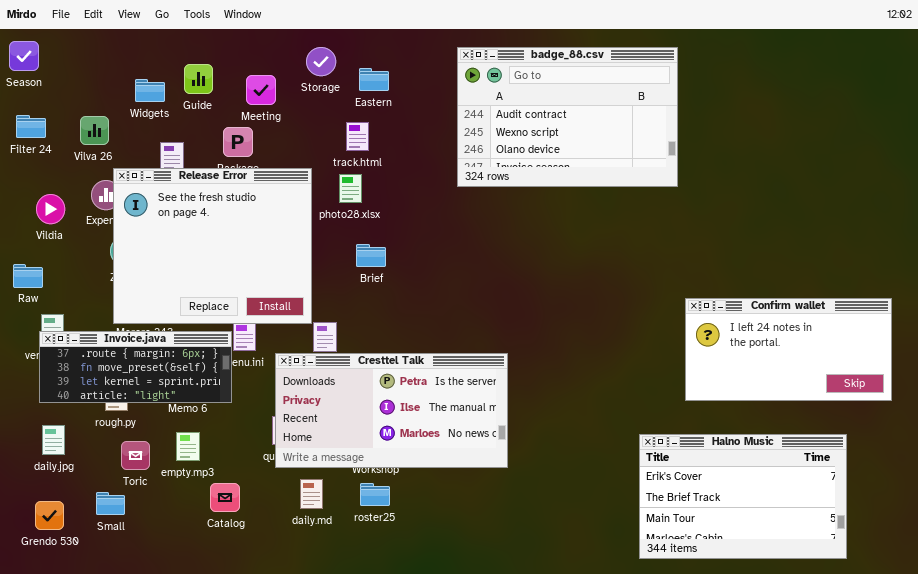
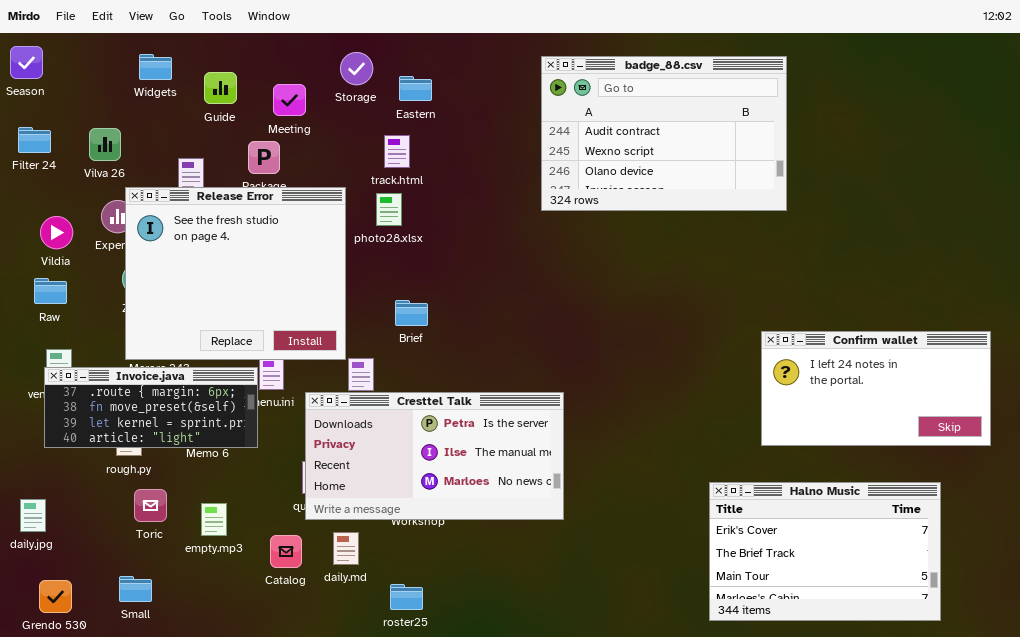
badge_88.csv: [457,47,678,187] -> [541,56,787,211], moved
Widgets: [135,79,165,102] -> [139,54,172,80], moved
Brief: [356,244,386,267] -> [395,300,428,326], moved
Raw: [13,264,43,288] -> [34,278,67,304], moved
daily.jpg: [42,425,65,455] -> [20,499,46,532], moved
empty.mp3: [176,432,200,461] -> [201,503,227,536], moved
Catalog: [210,483,240,512] -> [270,535,302,568], moved
roster25: [360,483,390,506] -> [390,584,423,610], moved
Small: [96,492,125,515] -> [119,576,152,602], moved
Grendo 530: [35,501,64,530] -> [39,580,72,613], moved

